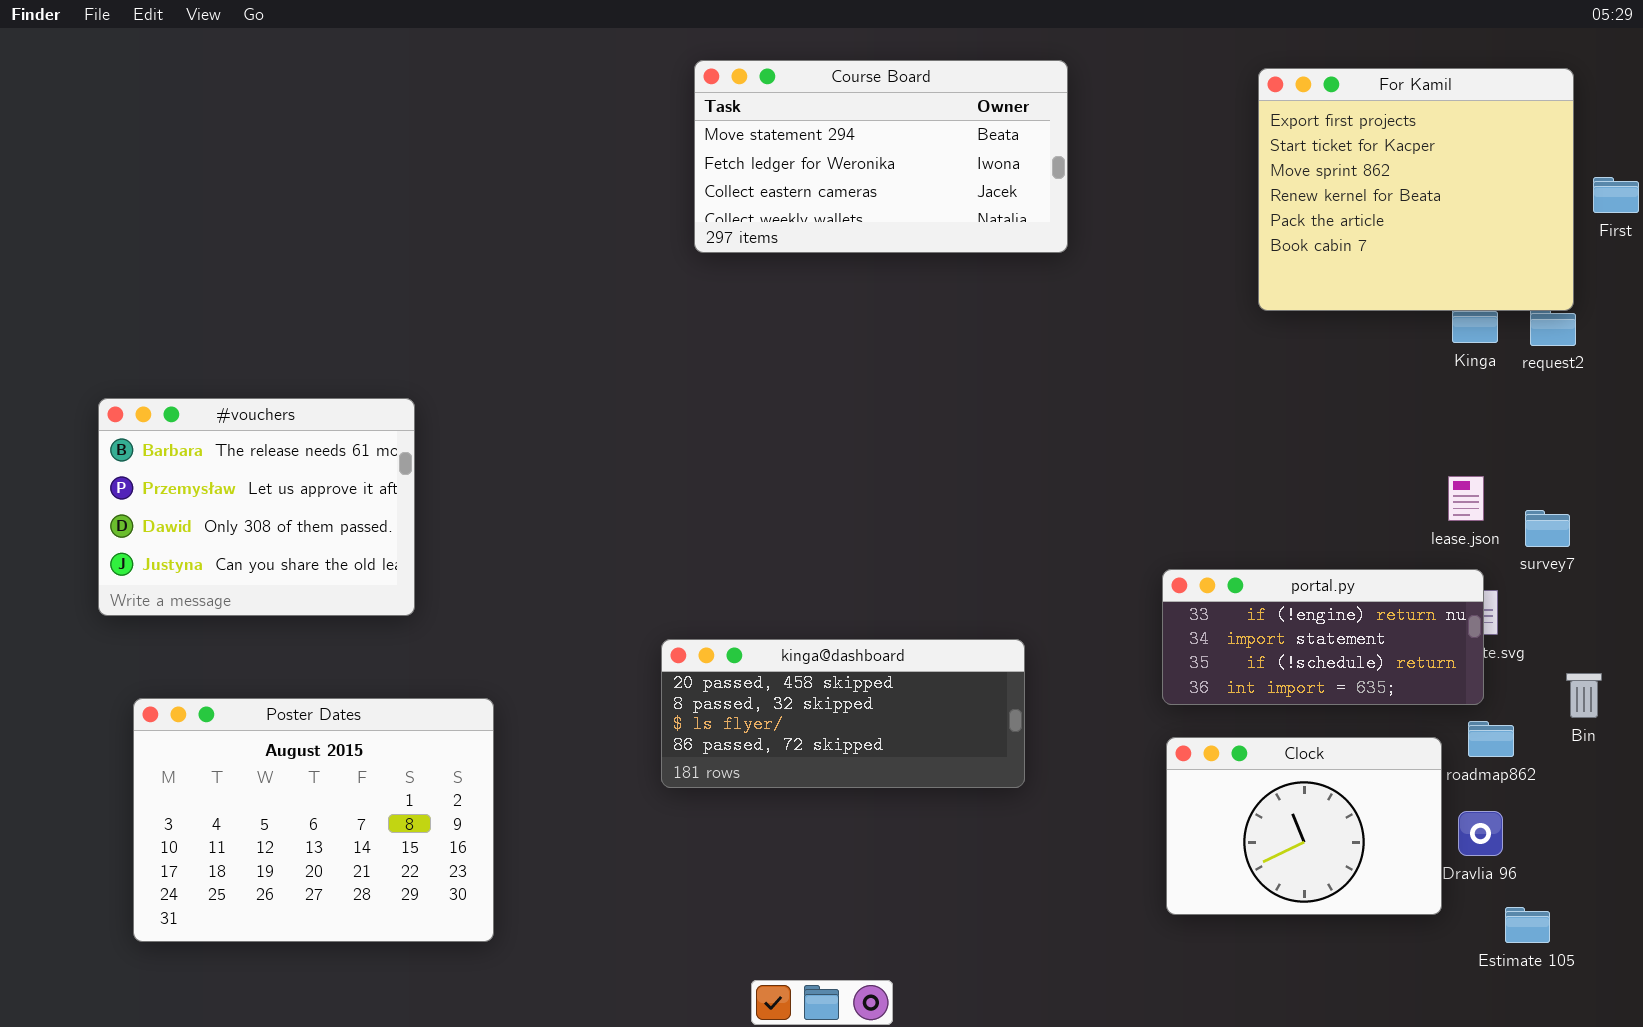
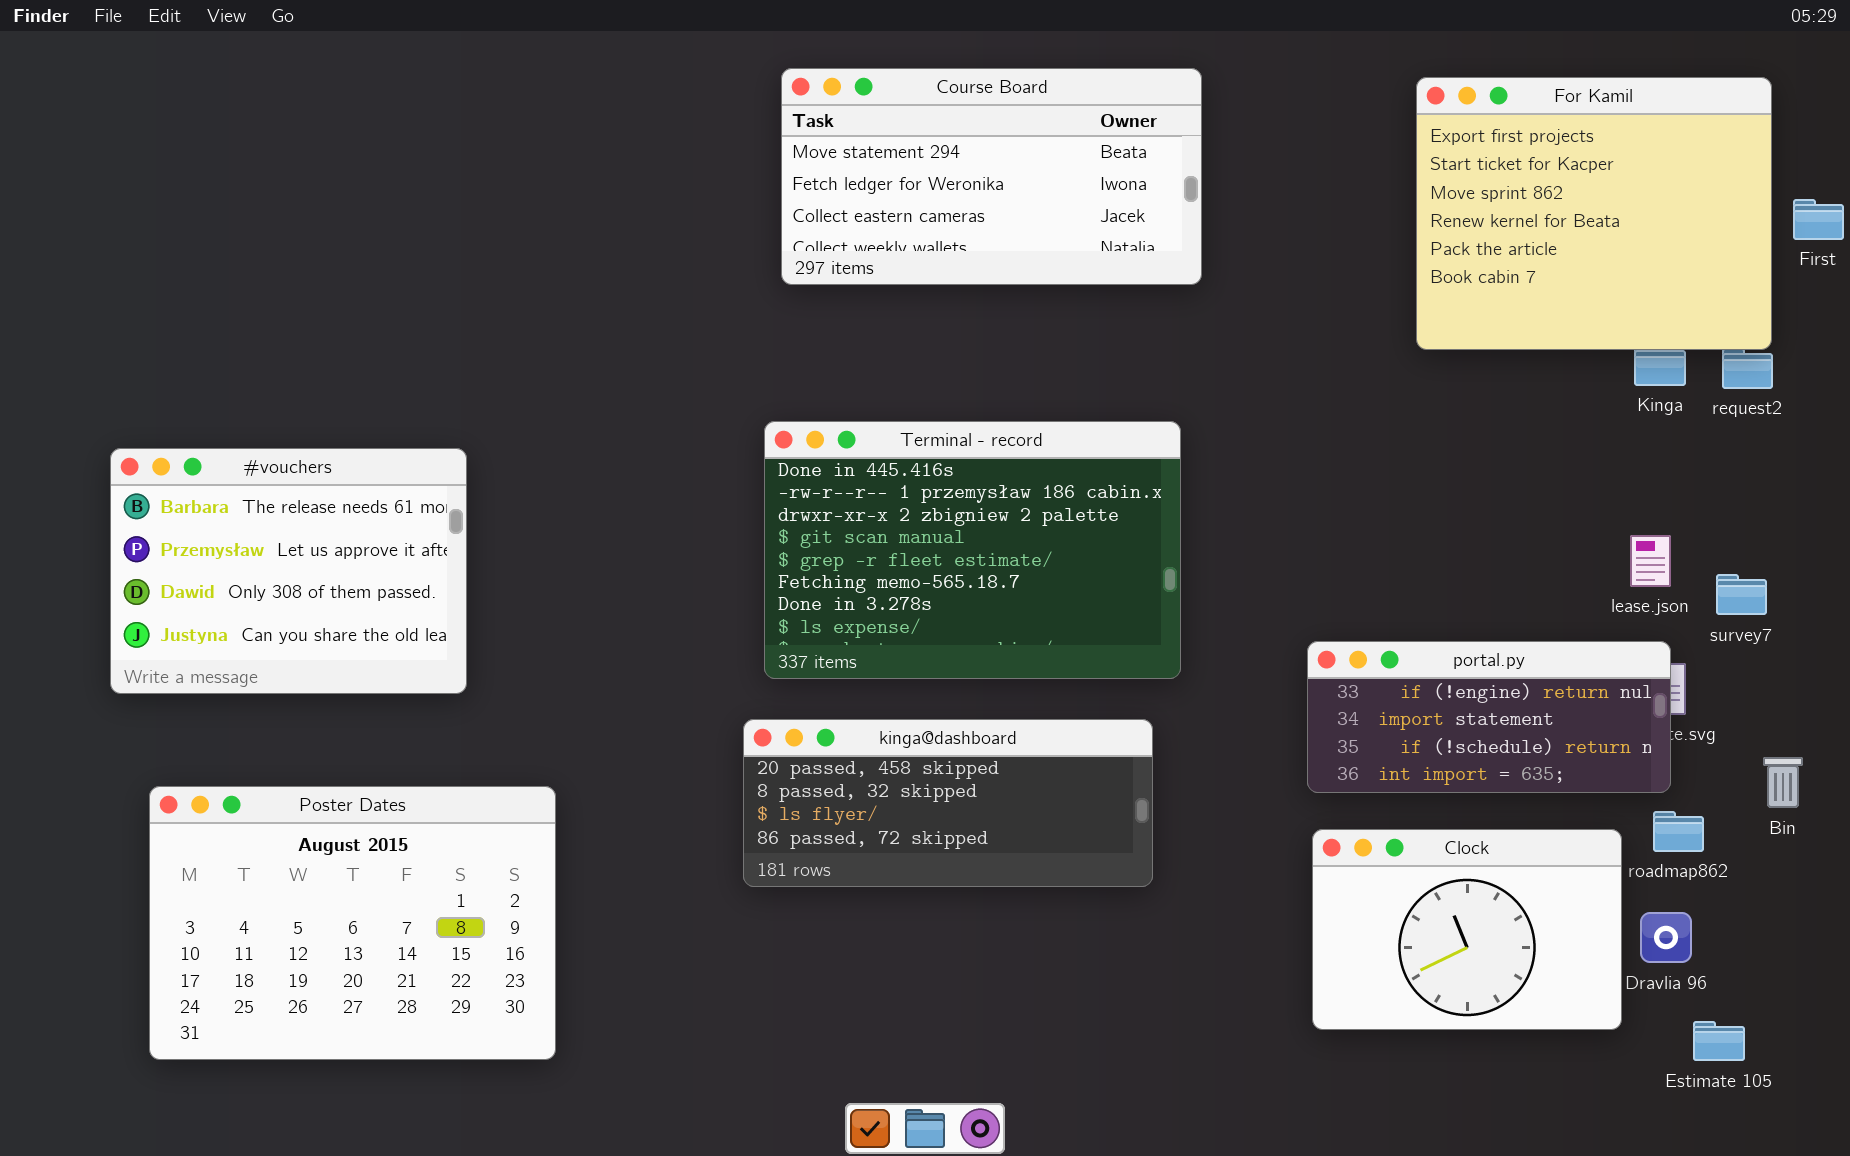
Terminal - record: none -> [764,421,1181,679], opened

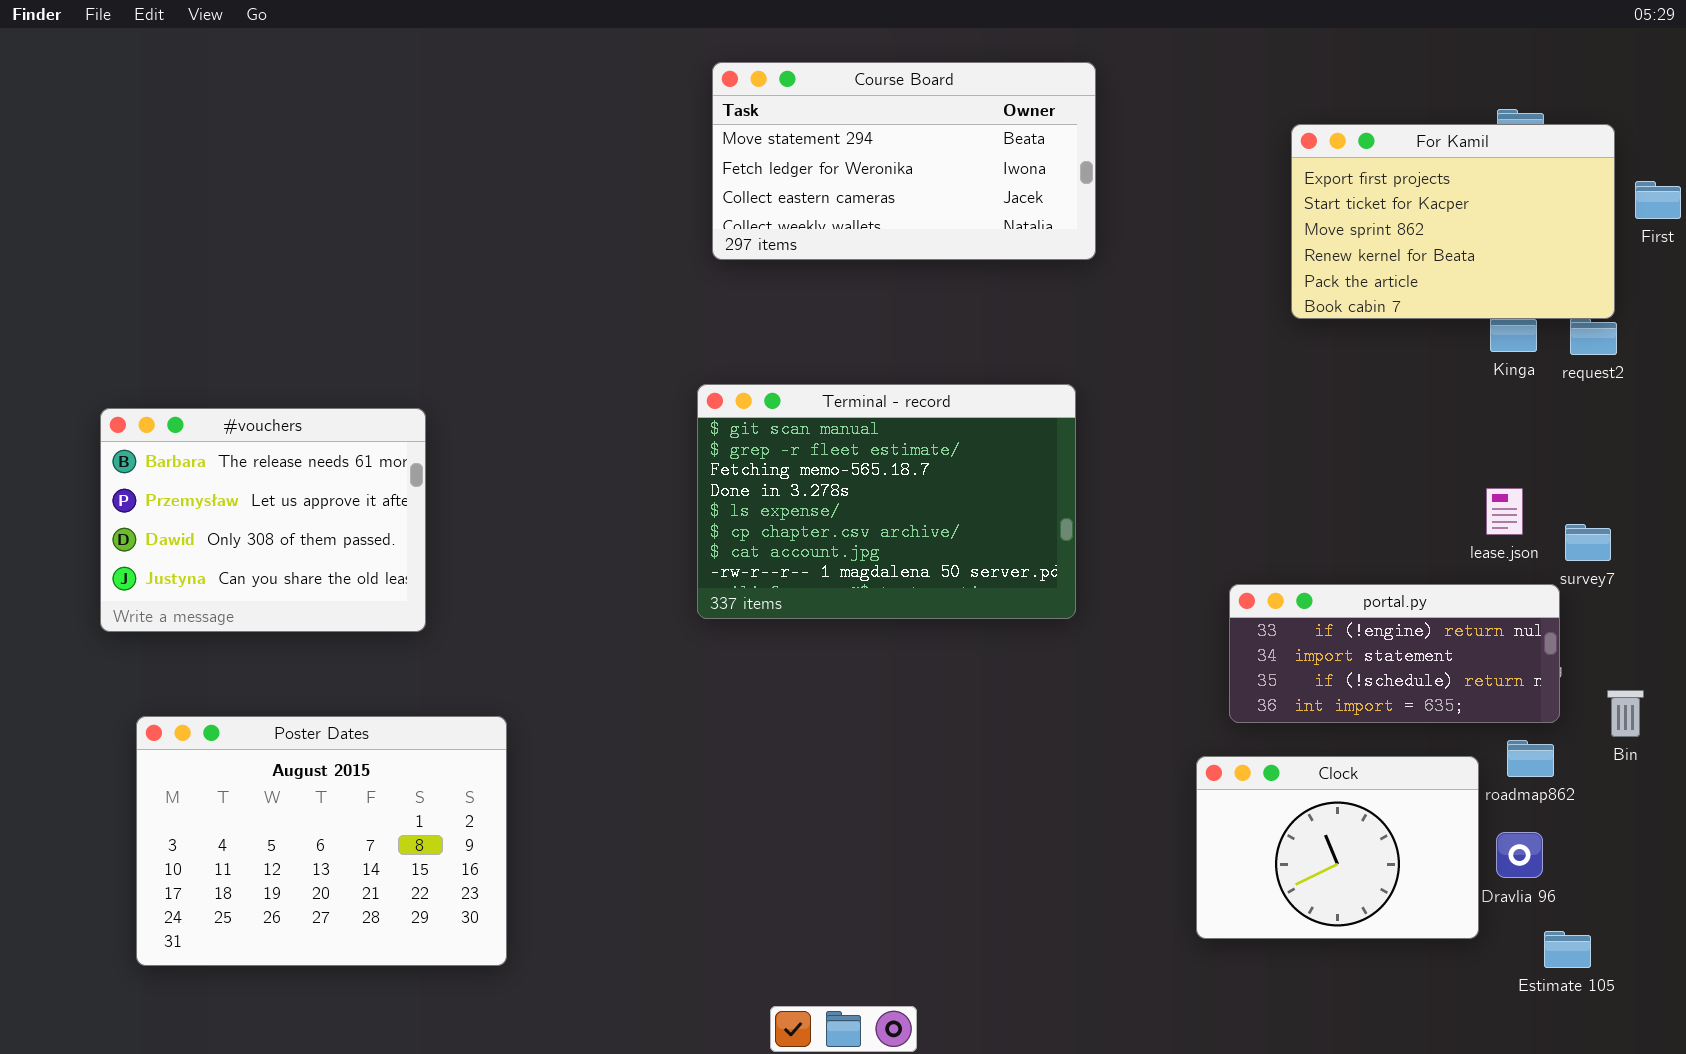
For Kamil: [1416,77,1772,350] -> [1291,124,1615,319], resized
Terminal - record: [764,421,1181,679] -> [697,384,1076,619], scrolled down 3 rows
portal.py: [1307,641,1671,793] -> [1229,584,1560,723], moved
kinga@dashboard: [743,719,1153,887] -> none, closed

